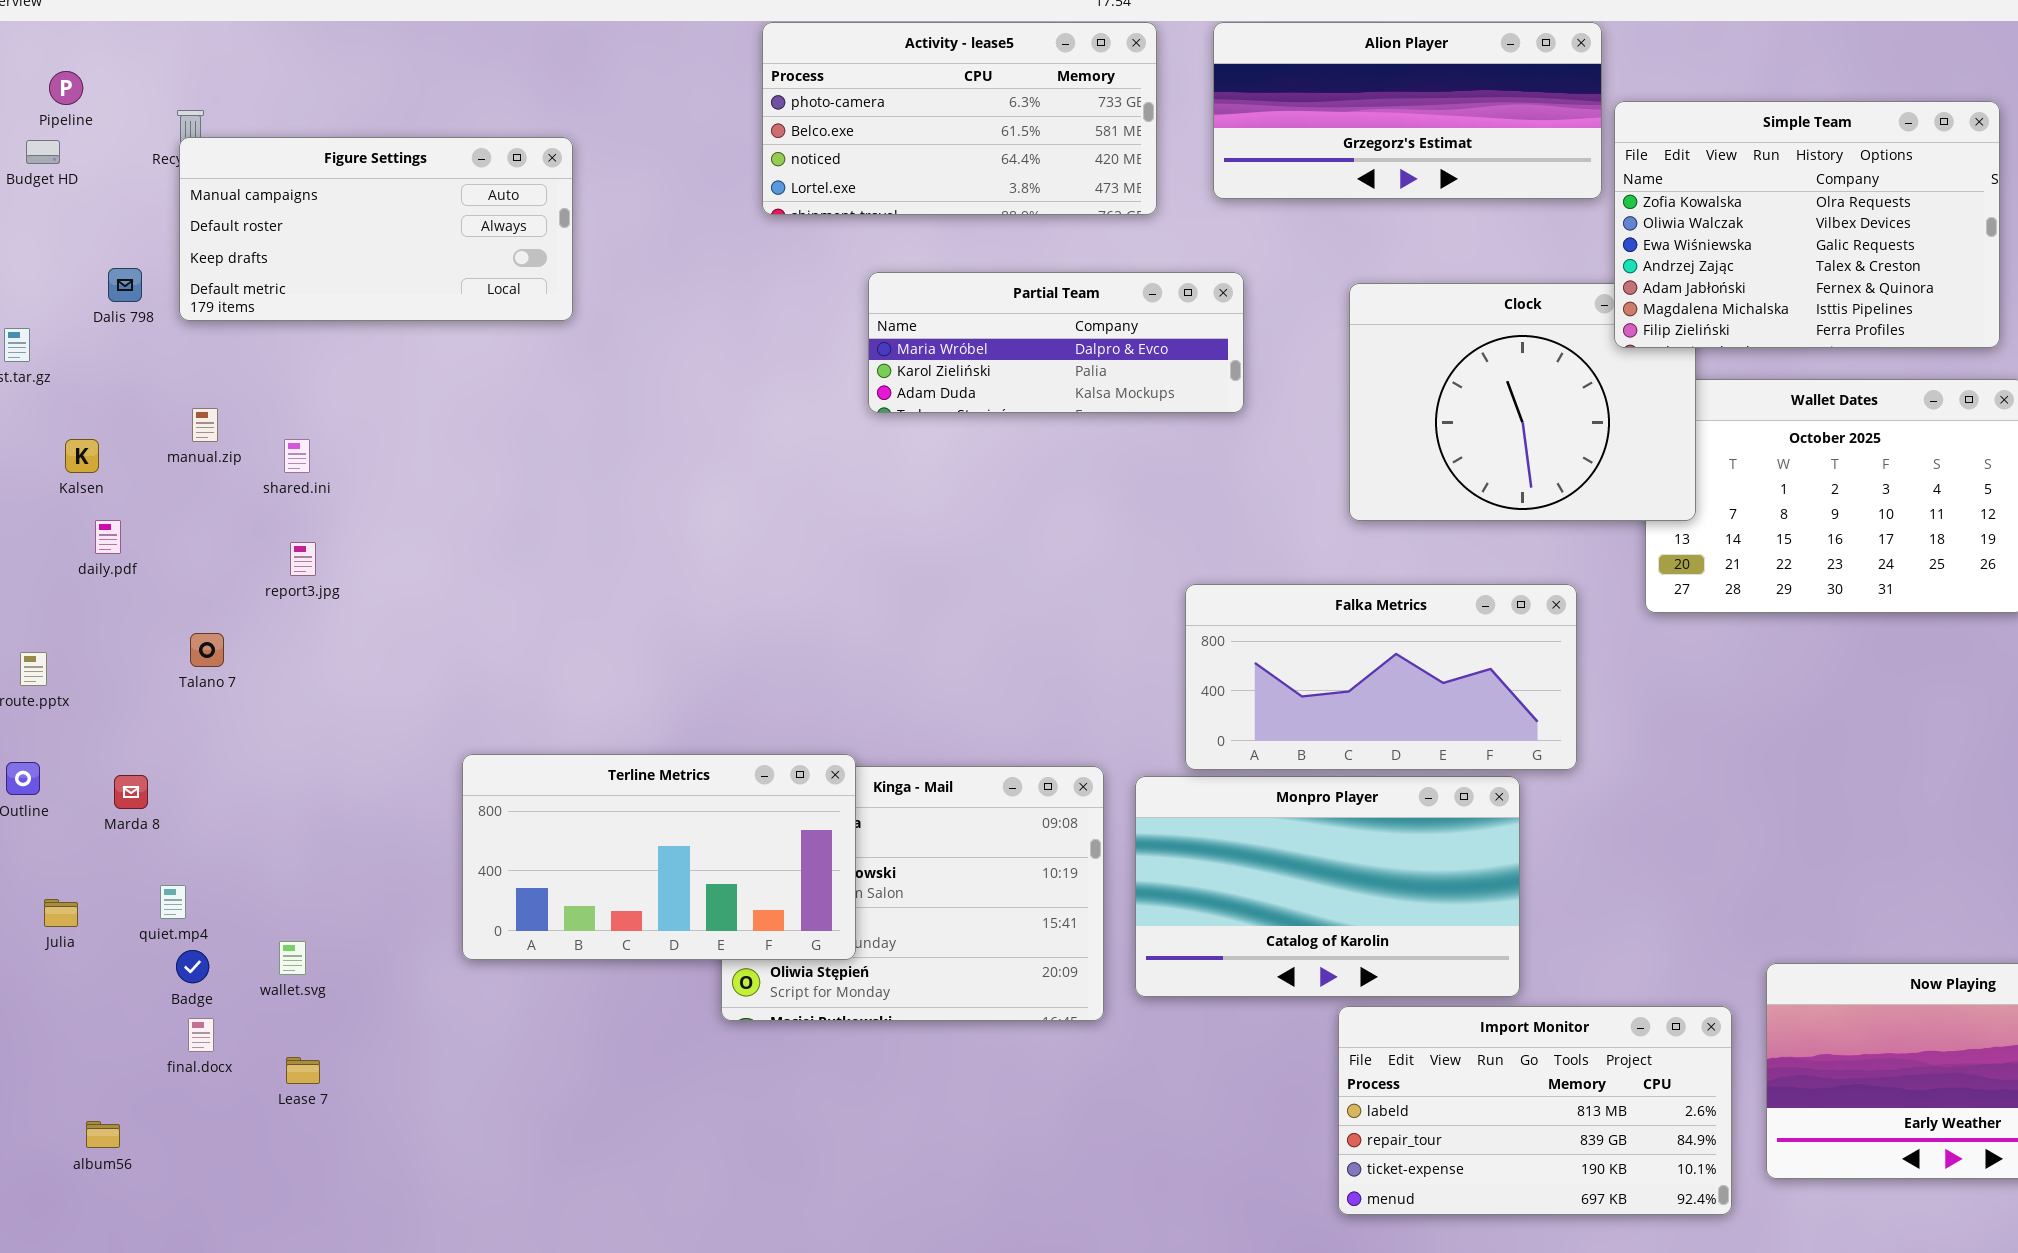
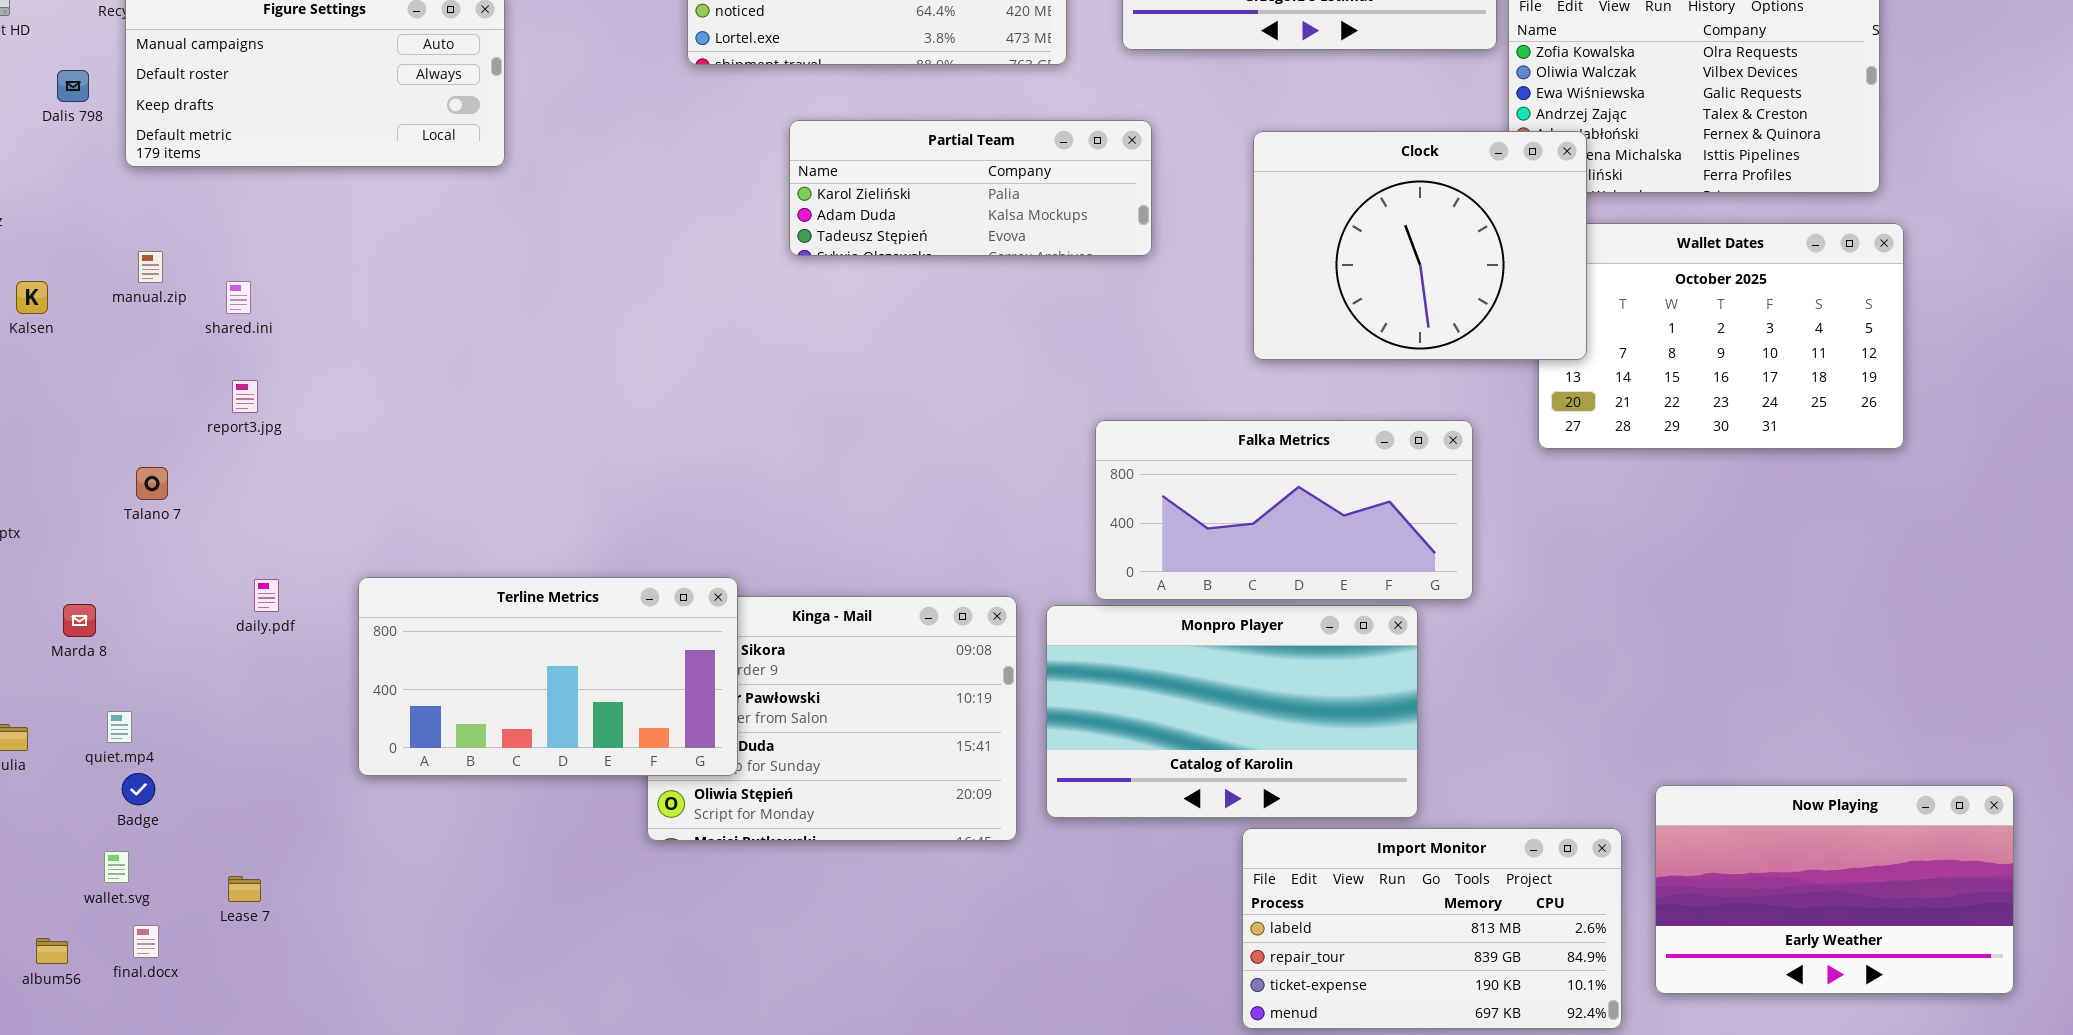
Dalis 798: [108,268,142,302] -> [57,70,89,102], moved
Partial Team: [868,272,1244,413] -> [789,120,1152,256], scrolled down 1 row
Clock: [1349,283,1696,521] -> [1253,131,1587,360], raised
daily.pdf: [95,520,121,554] -> [254,579,279,612], moved
Terline Metrics: [462,754,856,960] -> [358,577,738,776], moved
wallet.svg: [279,941,306,975] -> [104,851,129,883], moved
final.docx: [188,1018,214,1052] -> [133,925,159,958], moved

